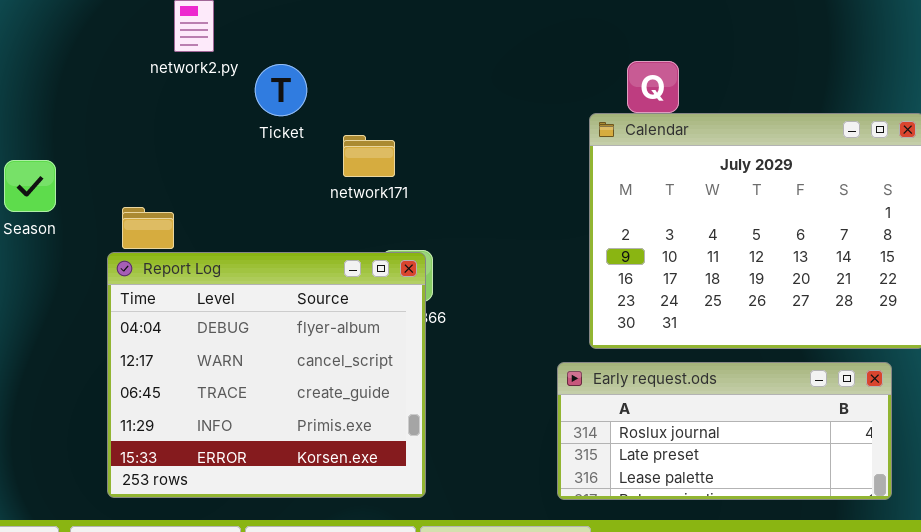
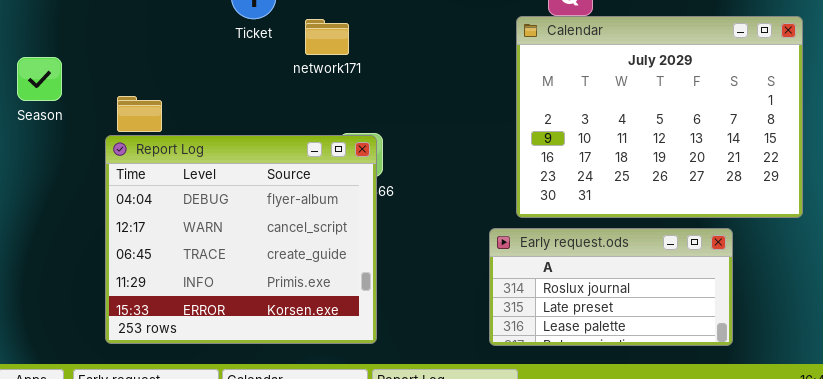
network171: [343,135,395,177] -> [305,19,349,55], moved
Early request.ods: [557,362,892,500] -> [489,228,733,346], resized

